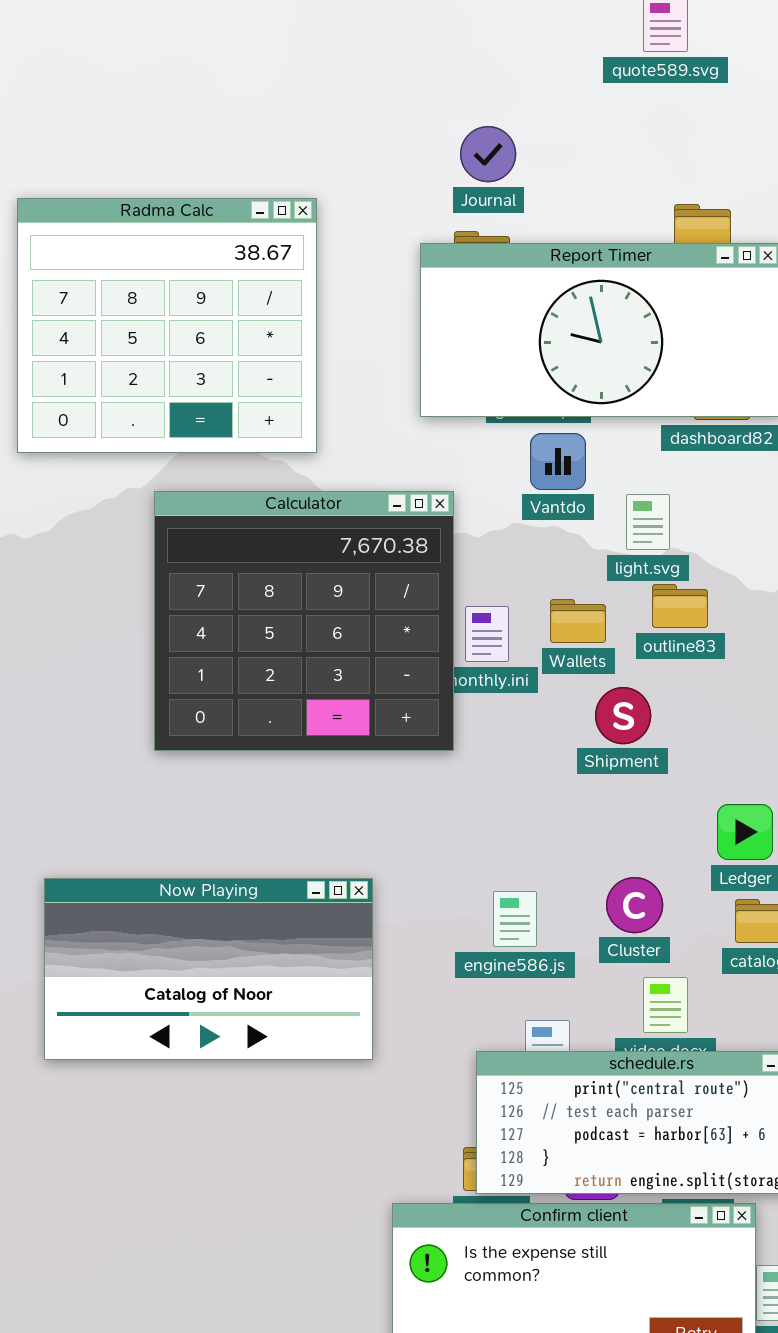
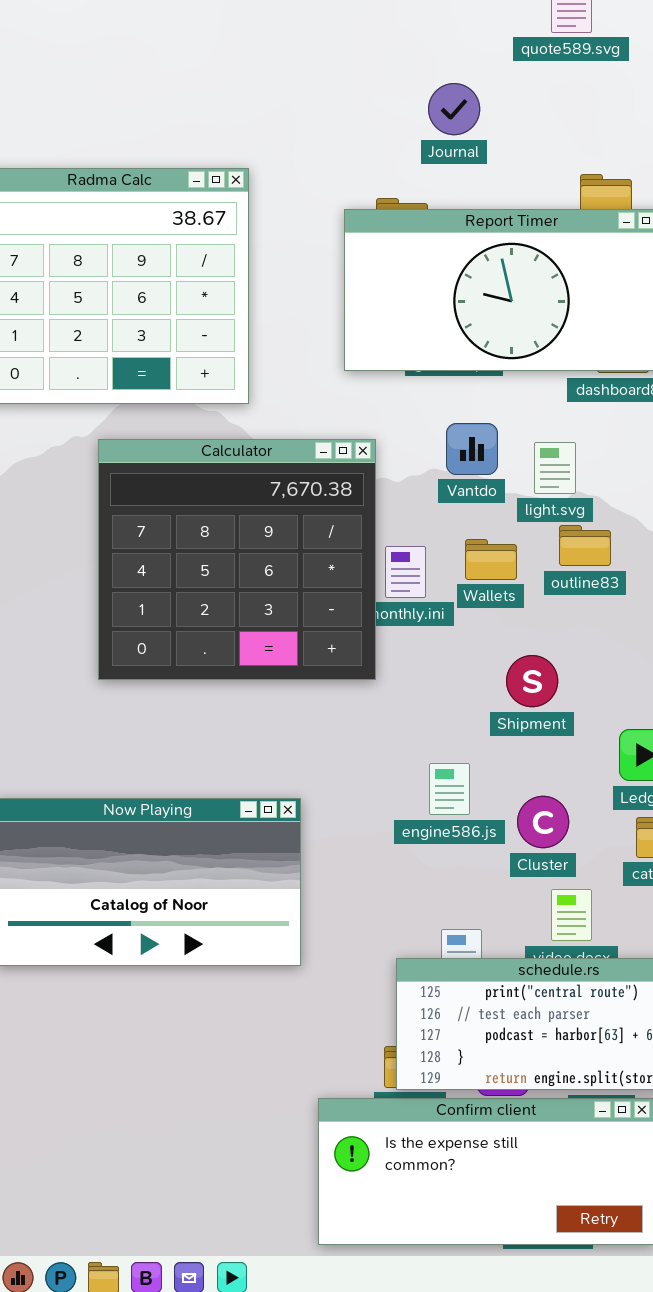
Journal: [460,126,516,182] -> [428,83,480,135], moved
Vantdo: [530,433,586,490] -> [446,423,498,475], moved
Shipment: [595,687,651,744] -> [506,655,558,707], moved
engine586.js: [493,891,537,947] -> [429,763,470,815], moved

